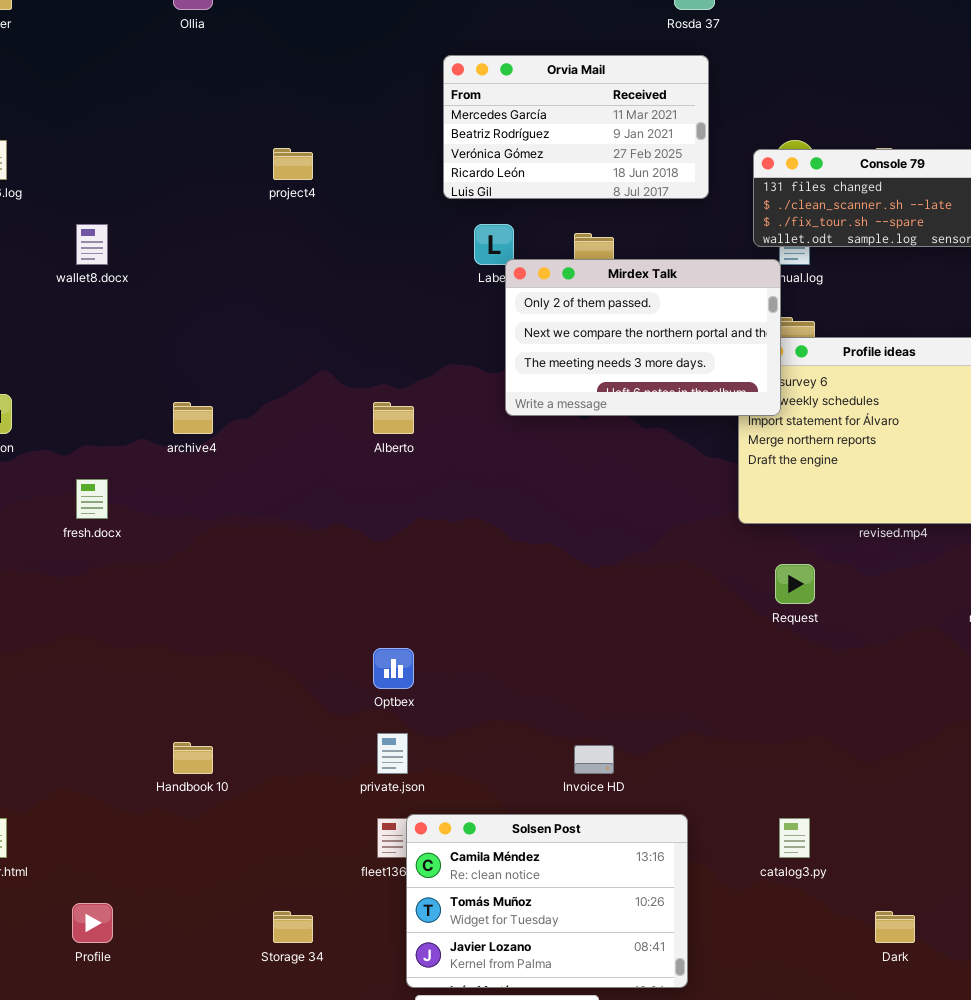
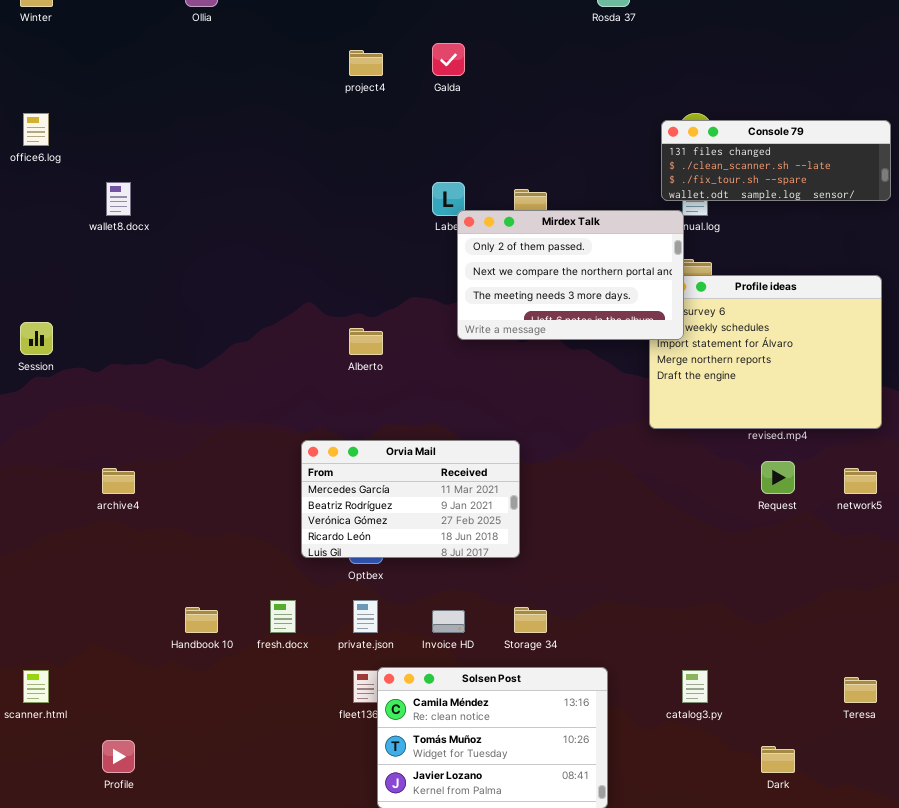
Orvia Mail: [443,55,709,199] -> [301,440,520,558], moved
project4: [273,148,313,180] -> [349,50,383,76], moved
archive4: [173,402,213,434] -> [102,468,135,494], moved
fresh.docx: [76,479,108,519] -> [270,600,296,633], moved
Request: [775,564,815,604] -> [761,461,795,494], moved
Invoice HD: [574,745,614,774] -> [432,610,465,633], moved
Storage 34: [273,911,313,943] -> [514,607,547,633], moved

